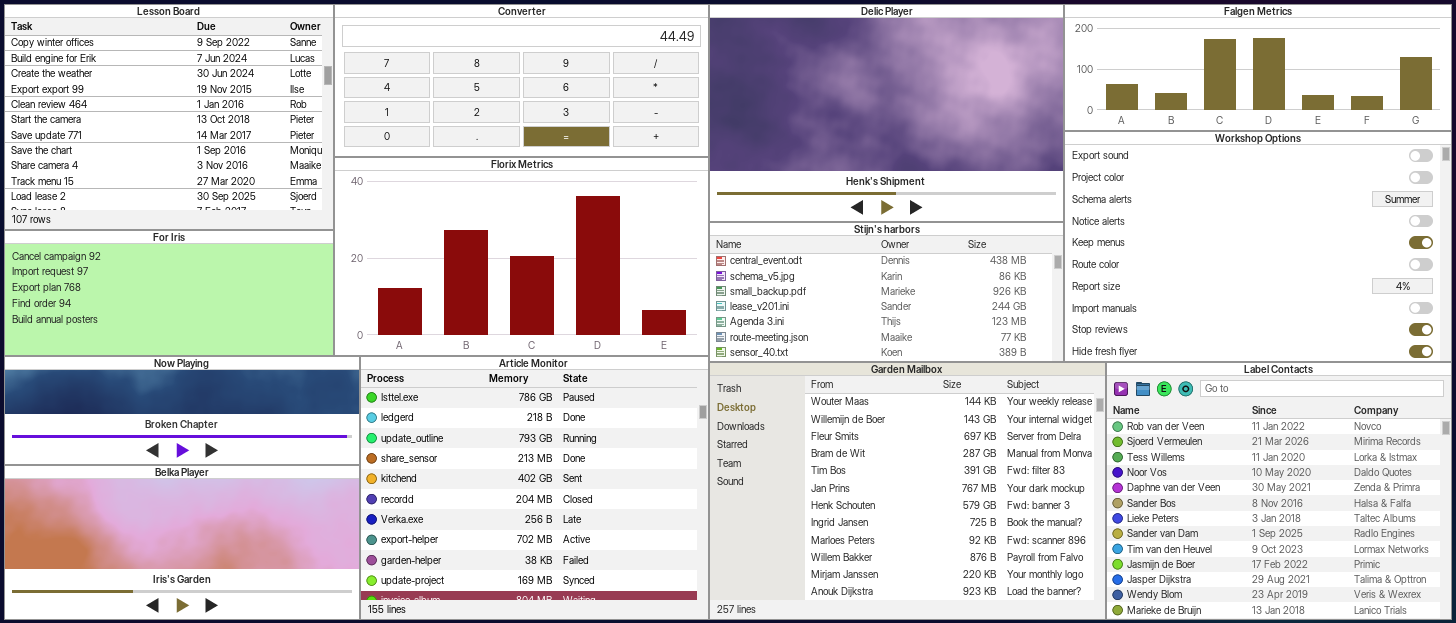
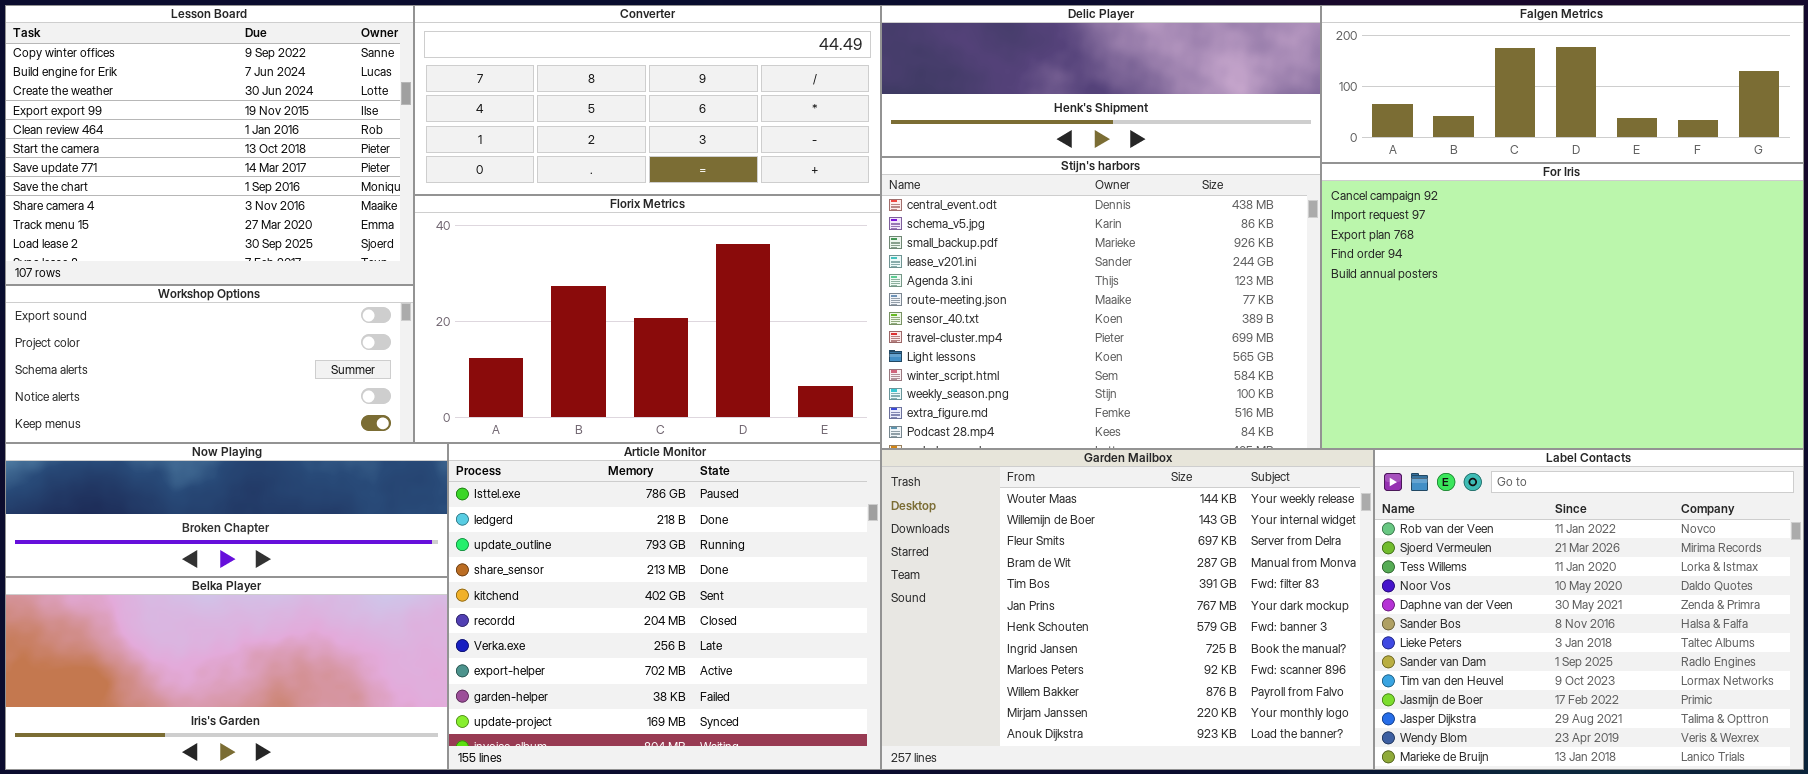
Delic Player: [709,4,1064,222] -> [881,5,1321,157], resized
Workshop Options: [1064,131,1452,362] -> [5,285,414,443], moved, resized
Stijn's harbors: [709,222,1064,362] -> [881,157,1321,449], resized
For Iris: [4,230,334,356] -> [1321,163,1804,449], moved, resized

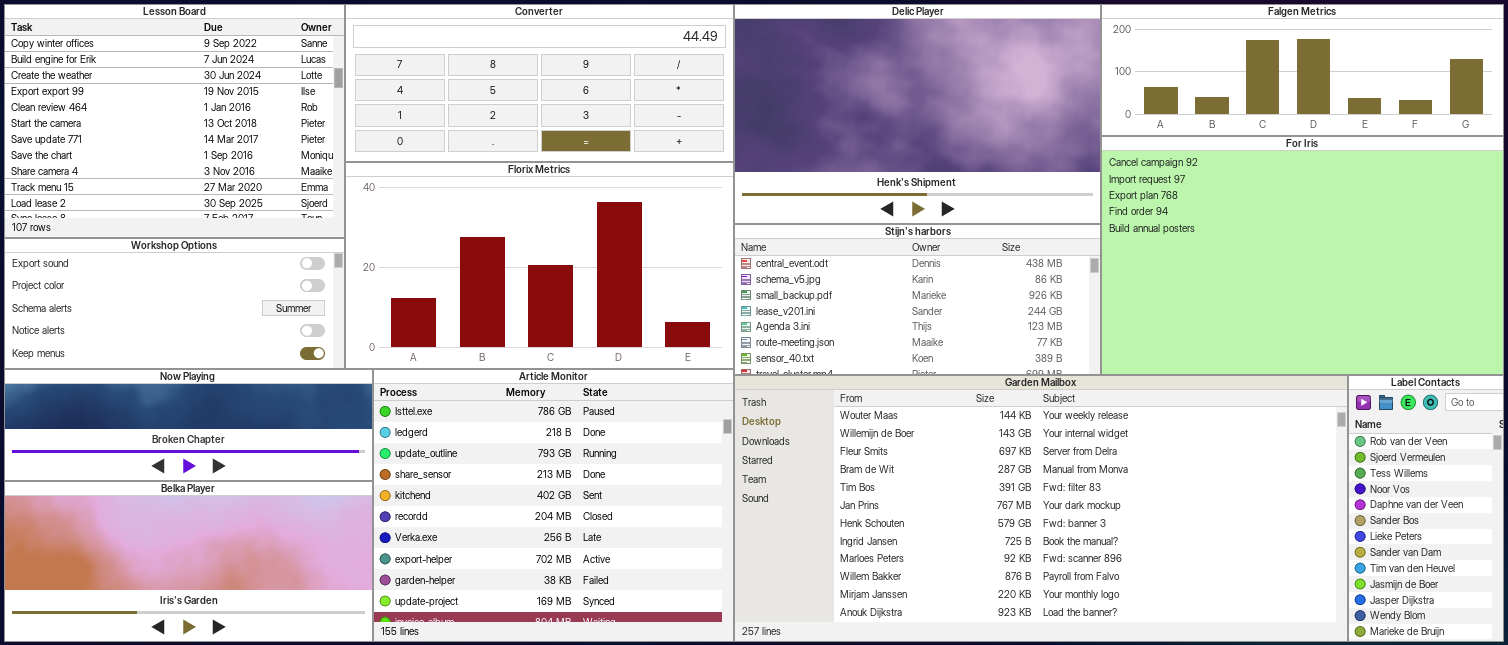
Delic Player: [881,5,1321,157] -> [734,4,1101,224], resized
Stijn's harbors: [881,157,1321,449] -> [734,224,1101,375], resized
Garden Mailbox: [881,449,1374,770] -> [734,375,1348,642], resized
Label Contacts: [1374,449,1804,770] -> [1348,375,1504,642], resized

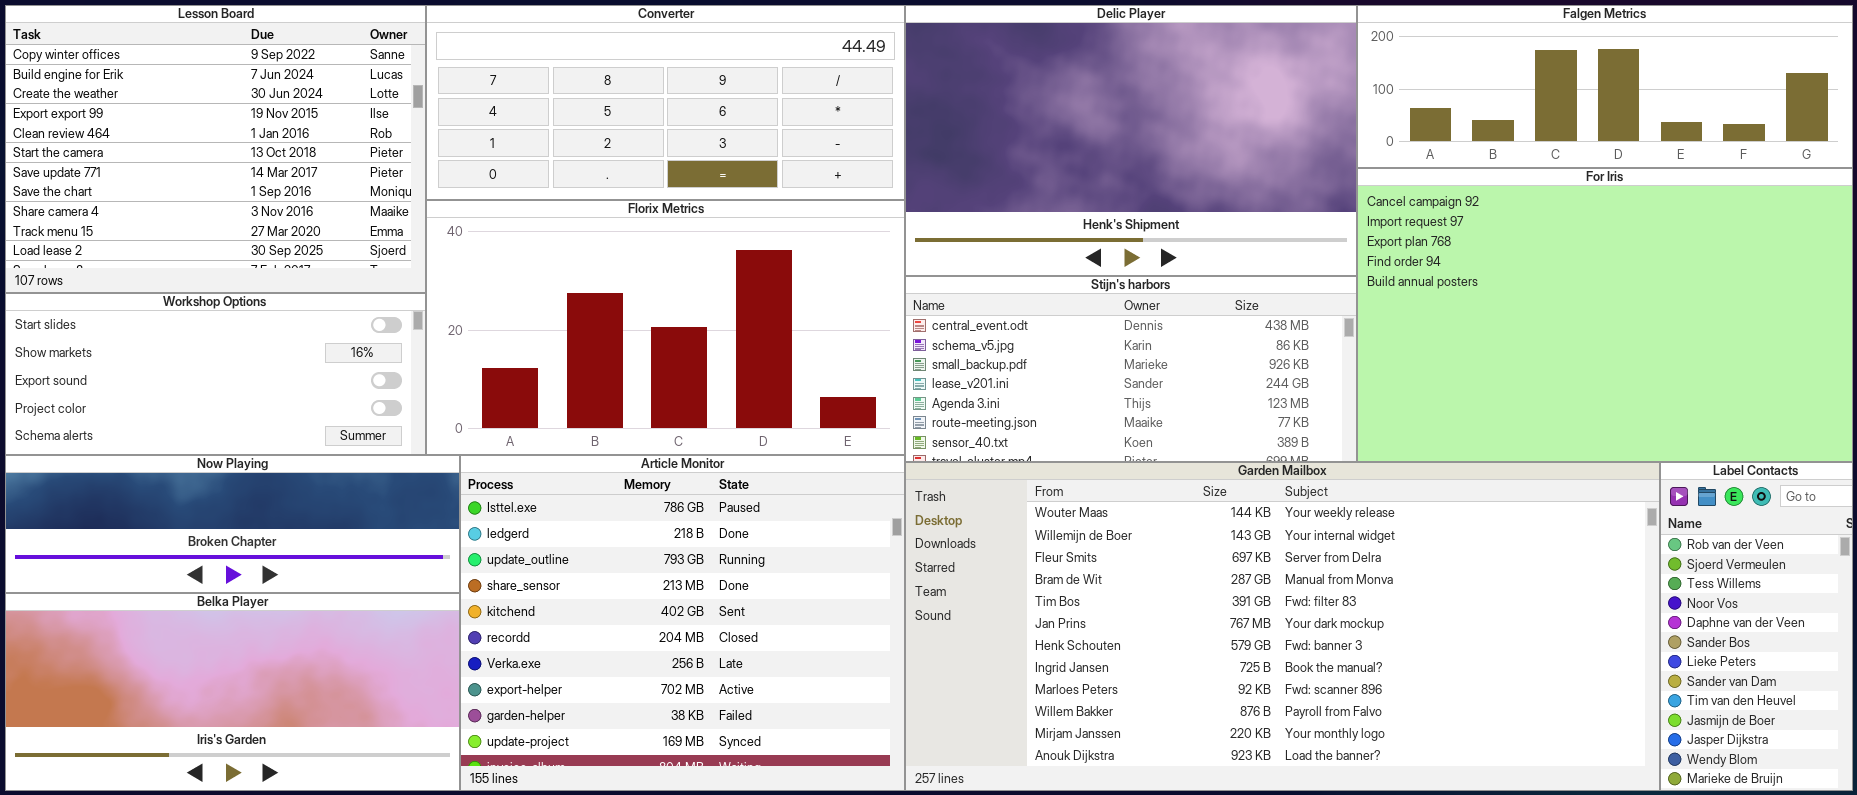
Workshop Options: [4,238,345,369] -> [5,293,426,455], scrolled up 2 rows

